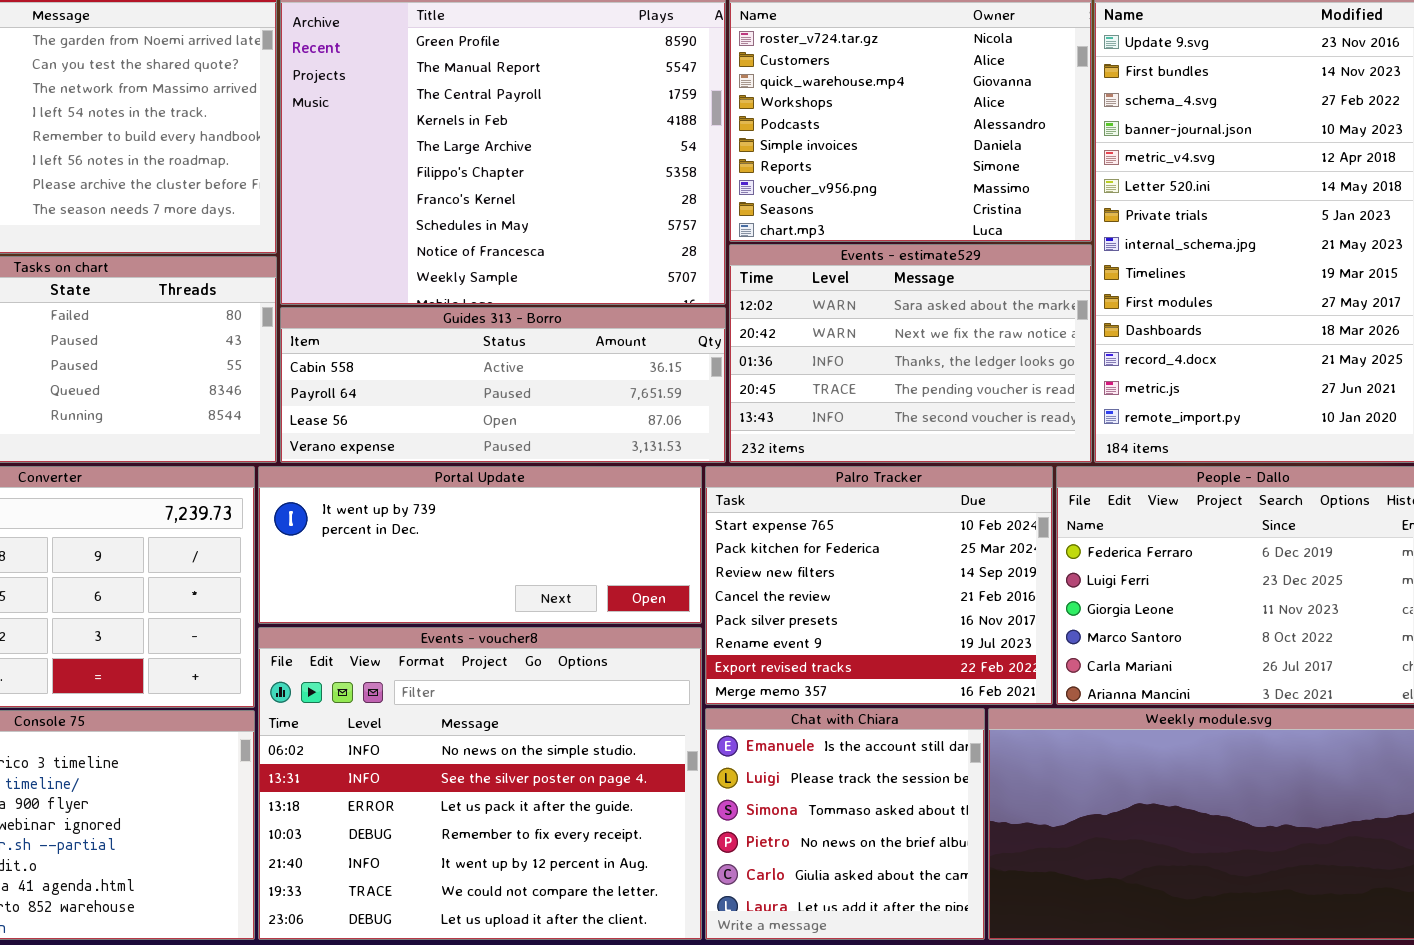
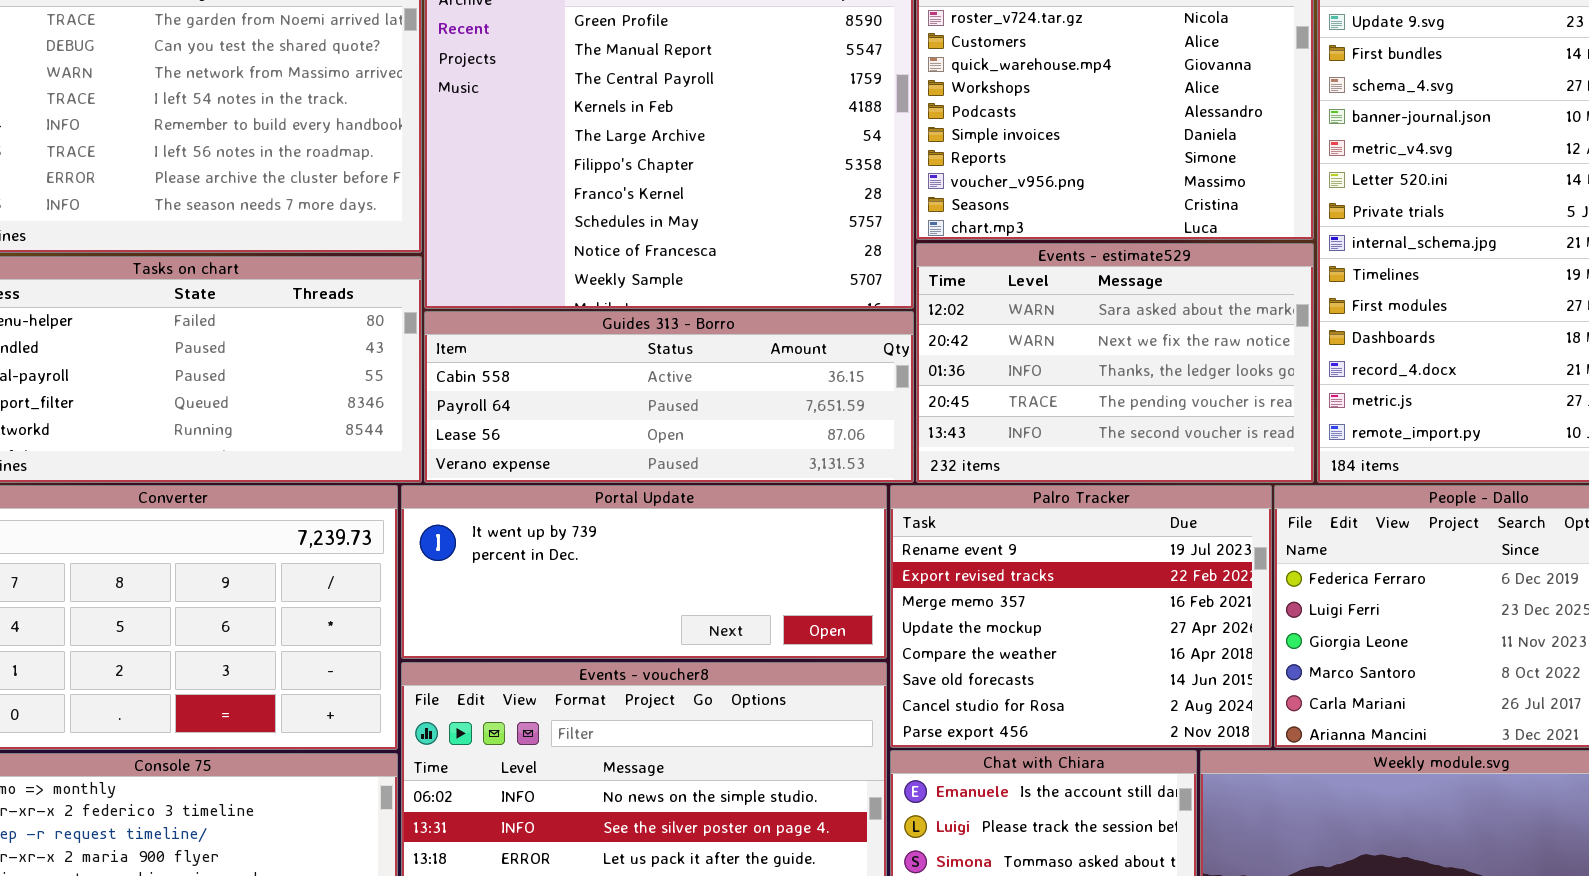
Palro Tracker: [705,466,1053,705] -> [890,485,1272,748], scrolled down 5 rows

